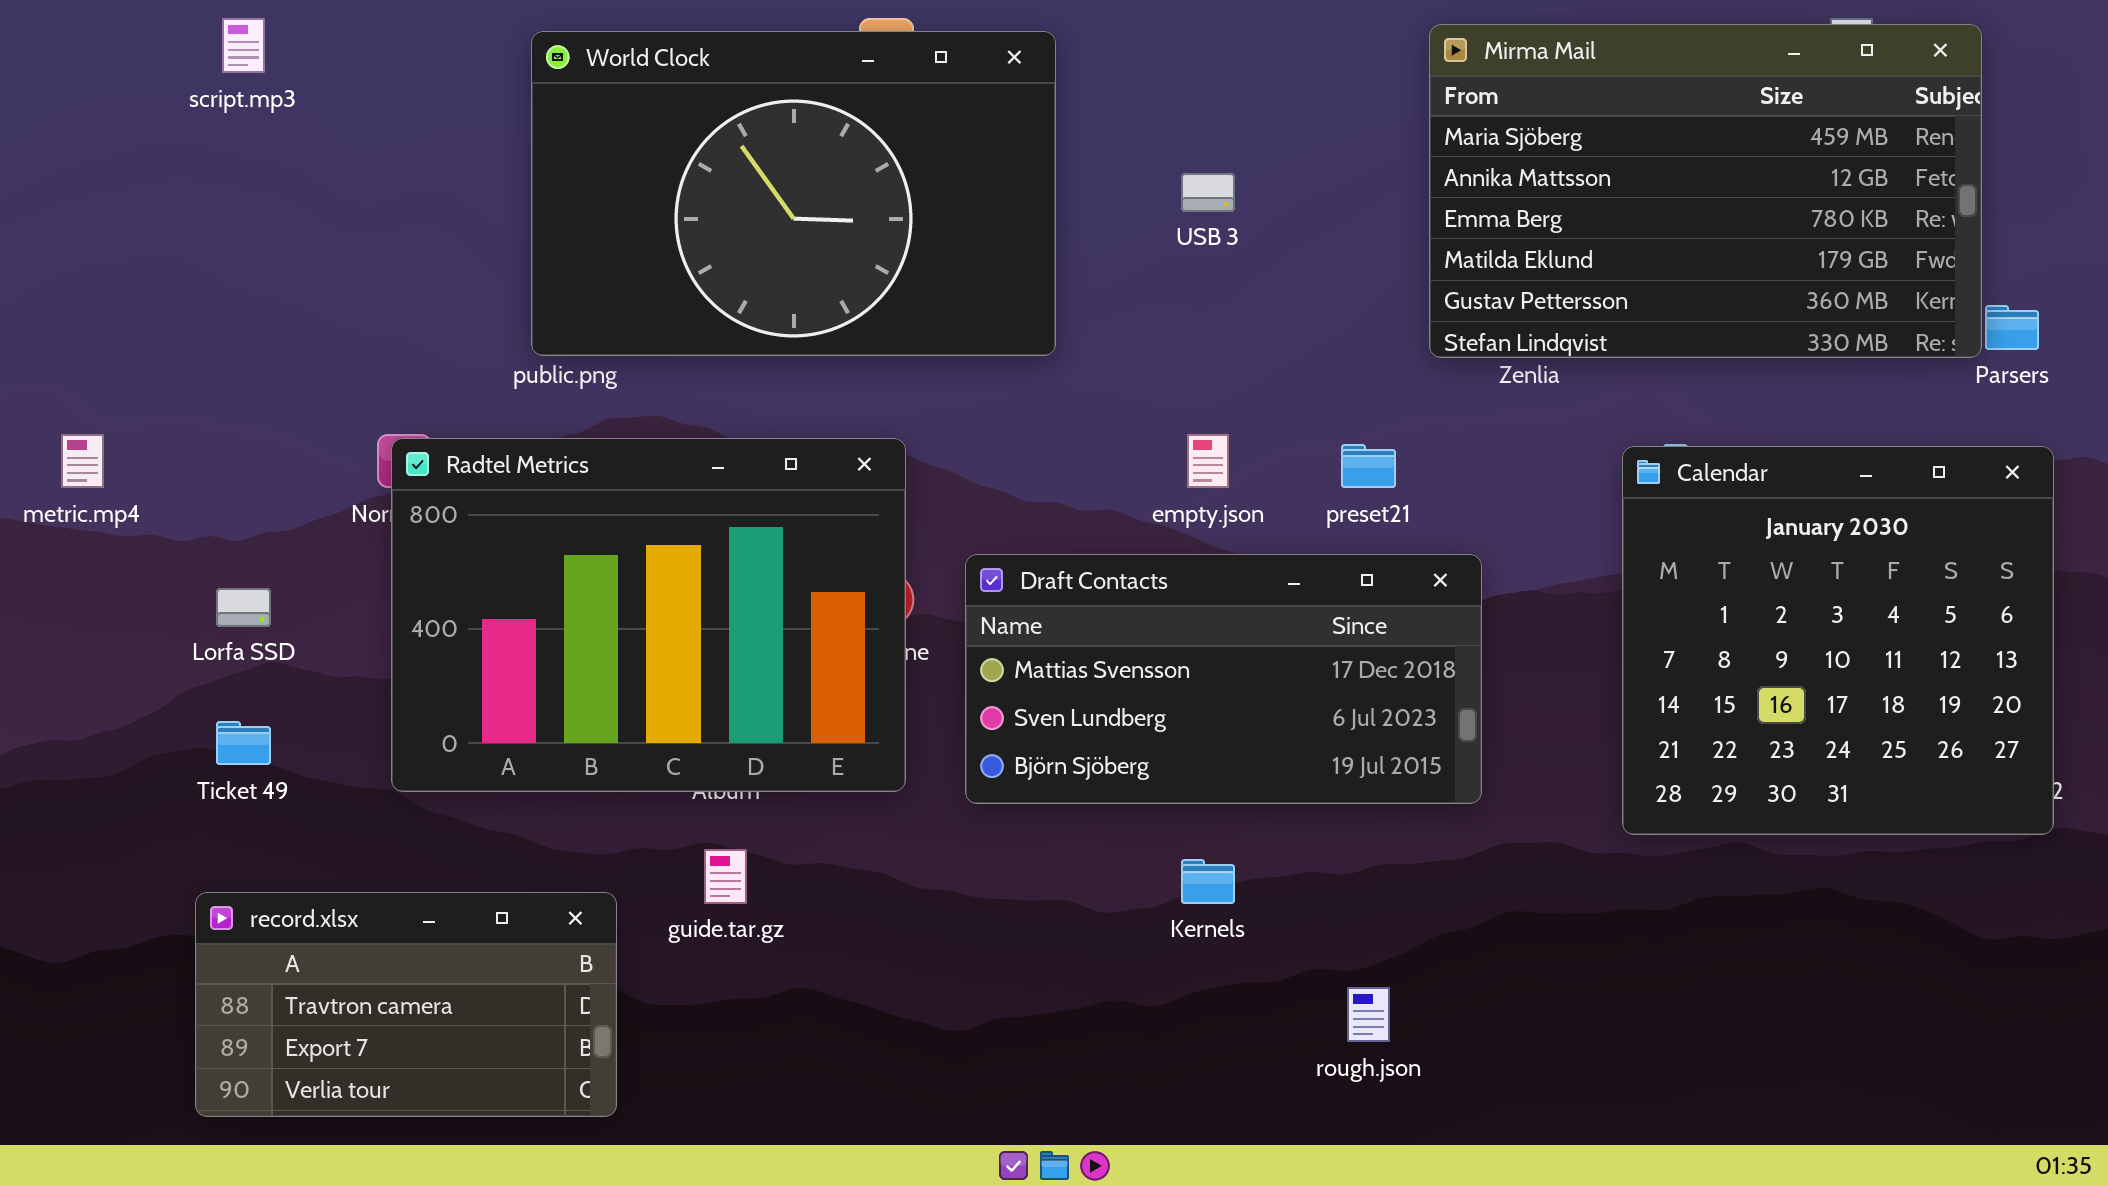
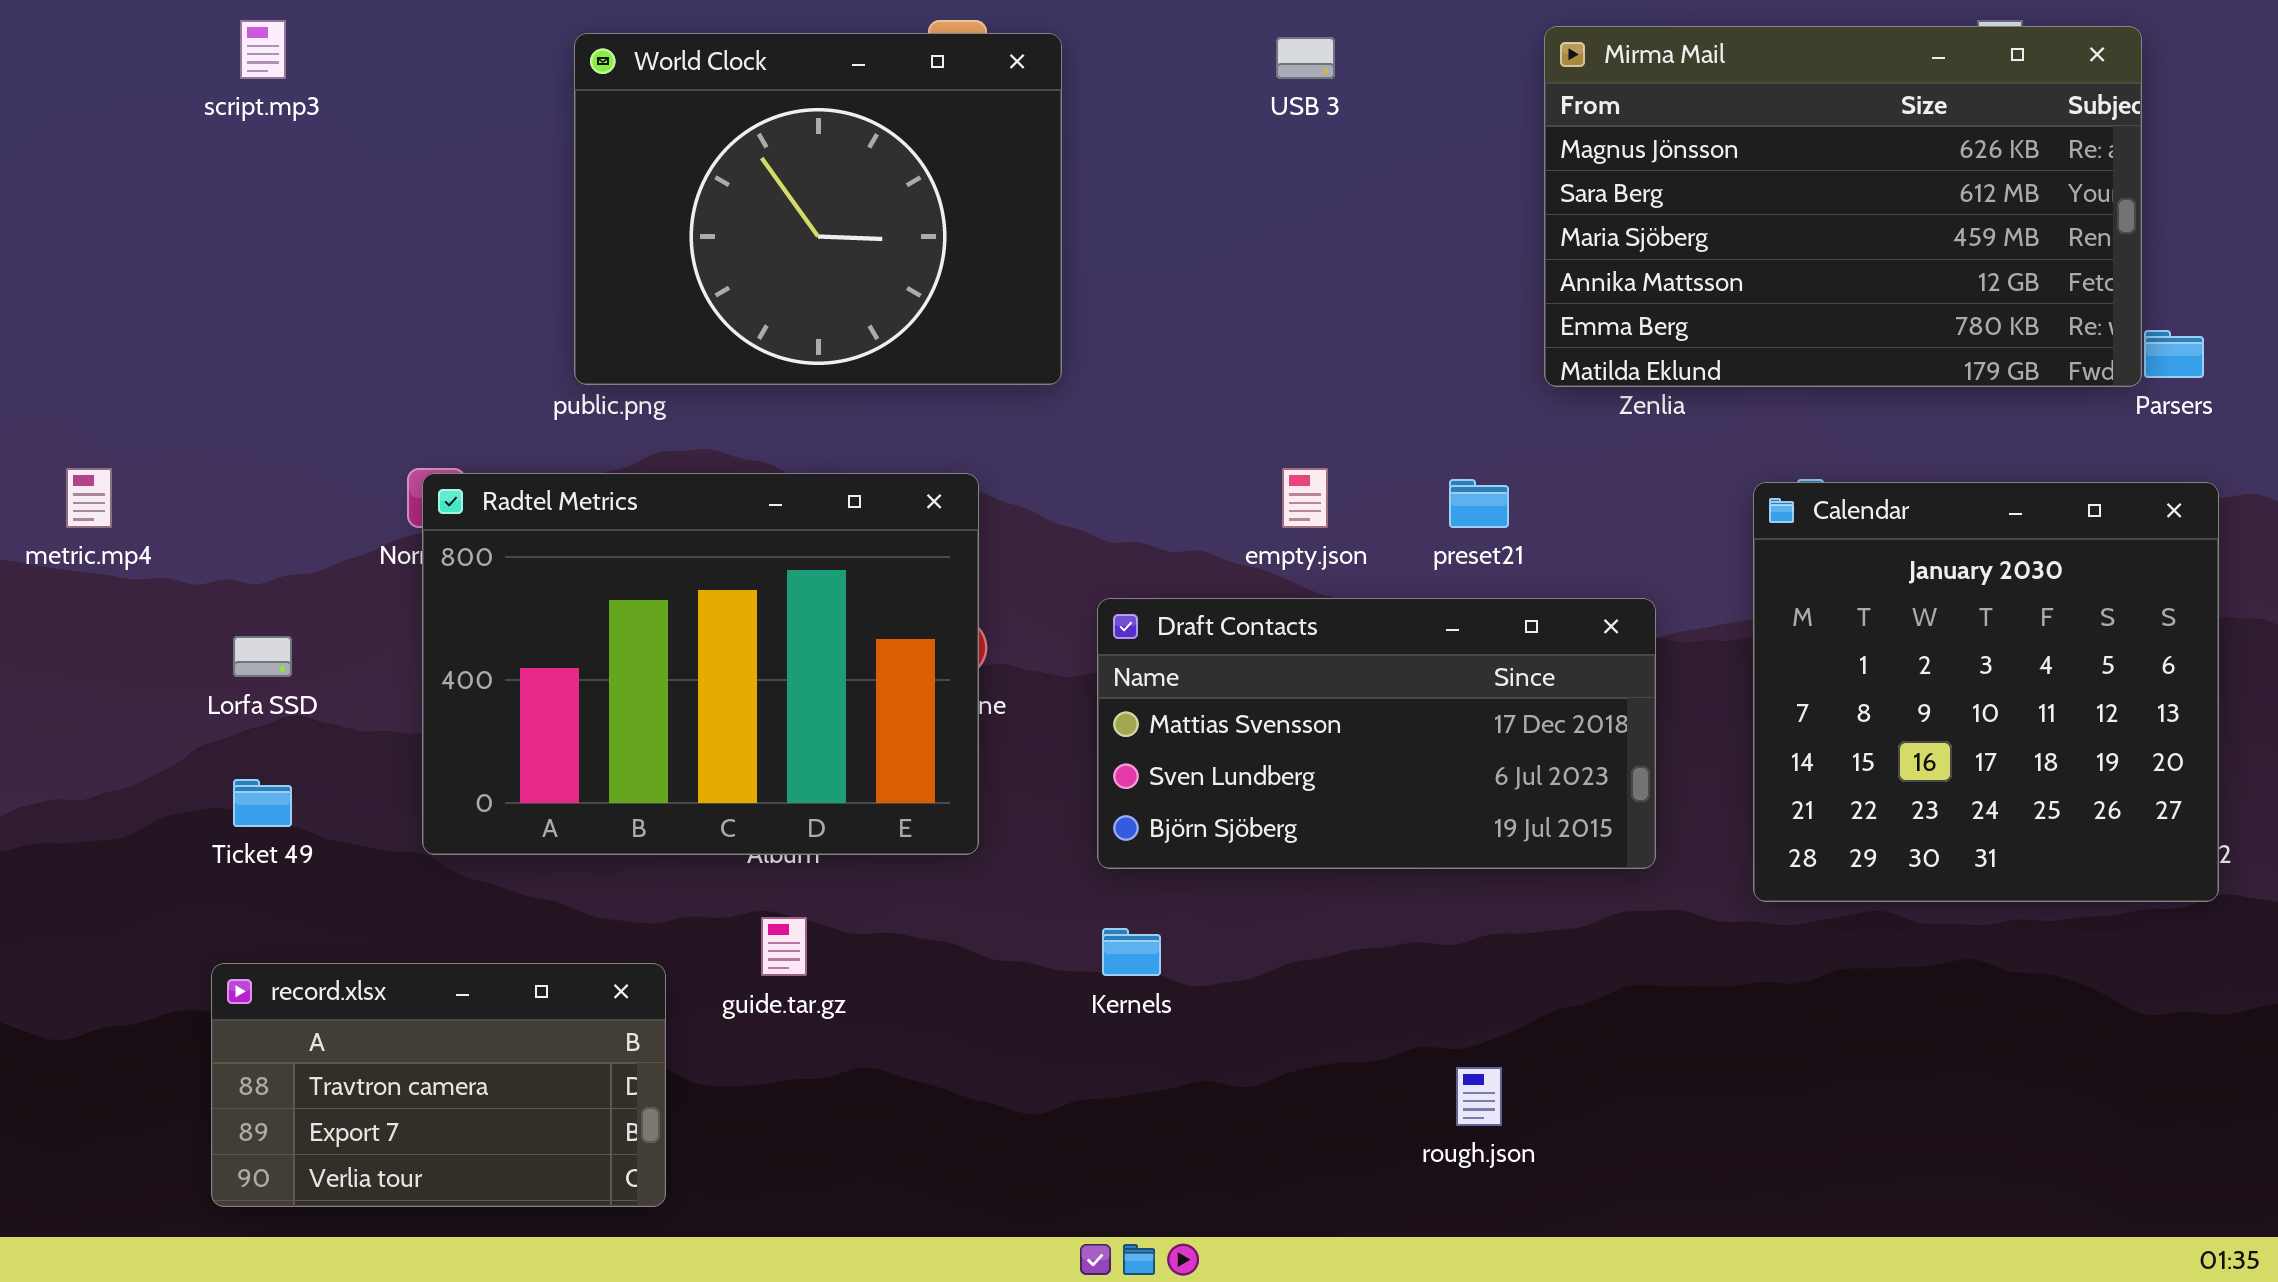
Mirma Mail: [1429,24,1982,358] -> [1544,26,2142,387], scrolled up 2 rows
World Clock: [531,31,1056,356] -> [574,33,1062,385], resized
USB 3: [1181,173,1235,212] -> [1276,37,1335,79], moved
Draft Contacts: [965,554,1482,804] -> [1097,598,1656,869], moved
Kernels: [1181,859,1235,904] -> [1102,928,1161,976], moved

